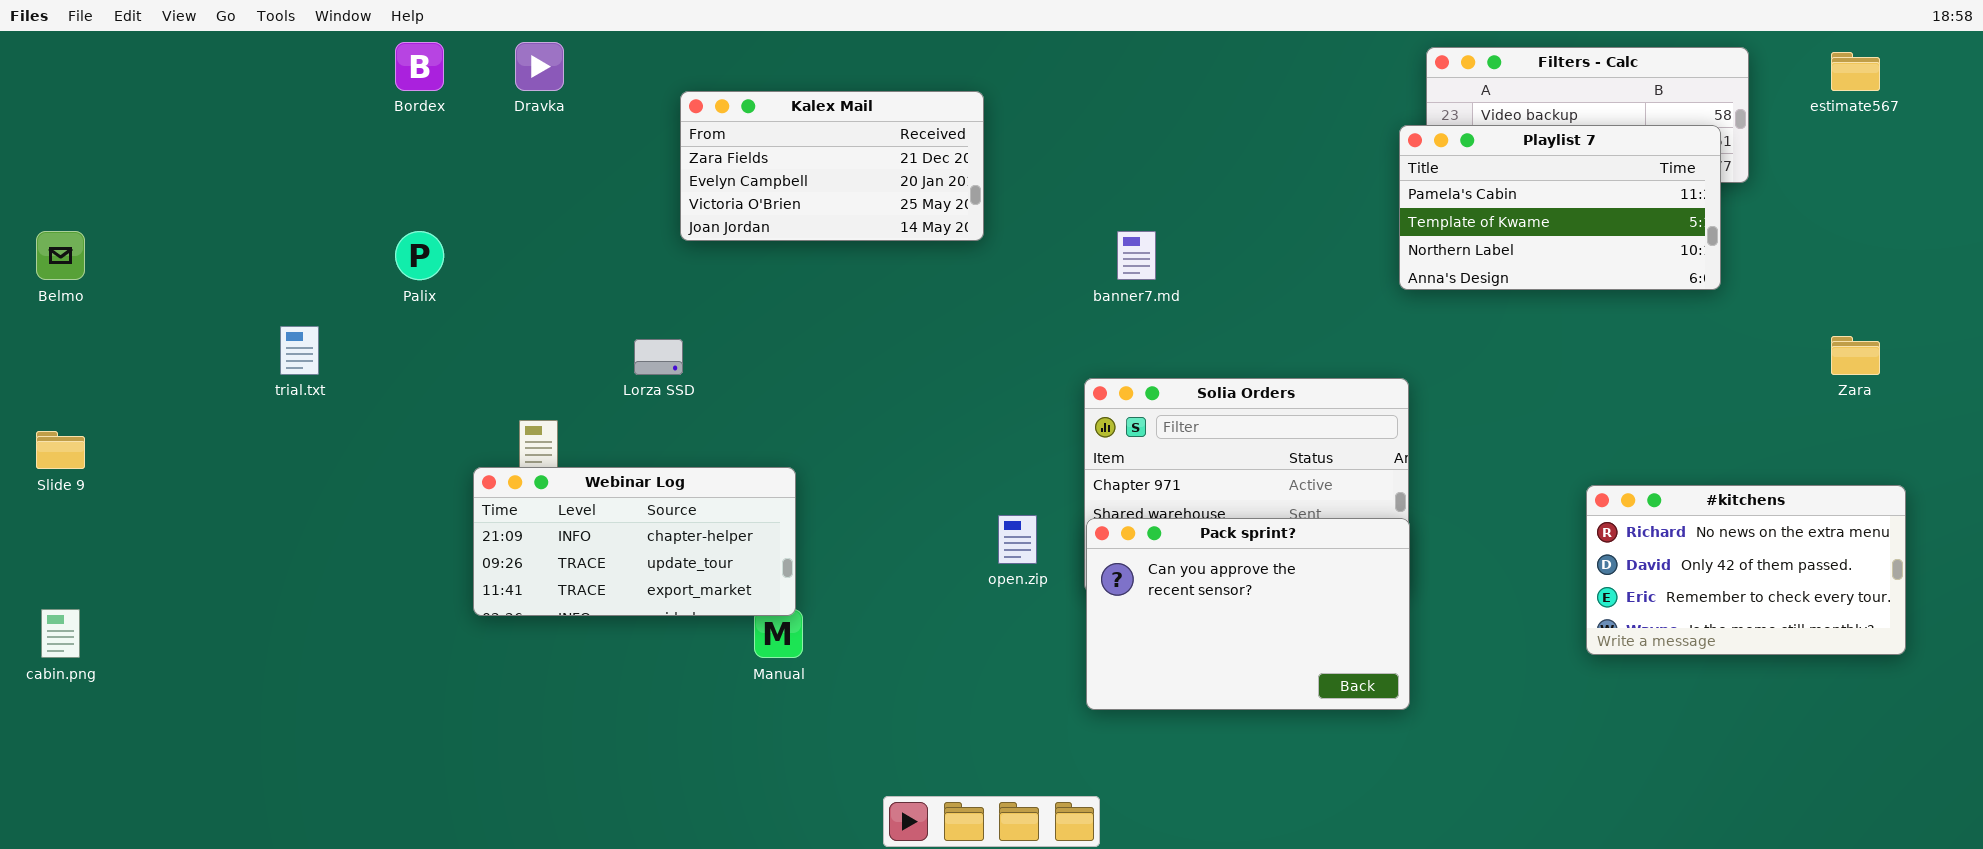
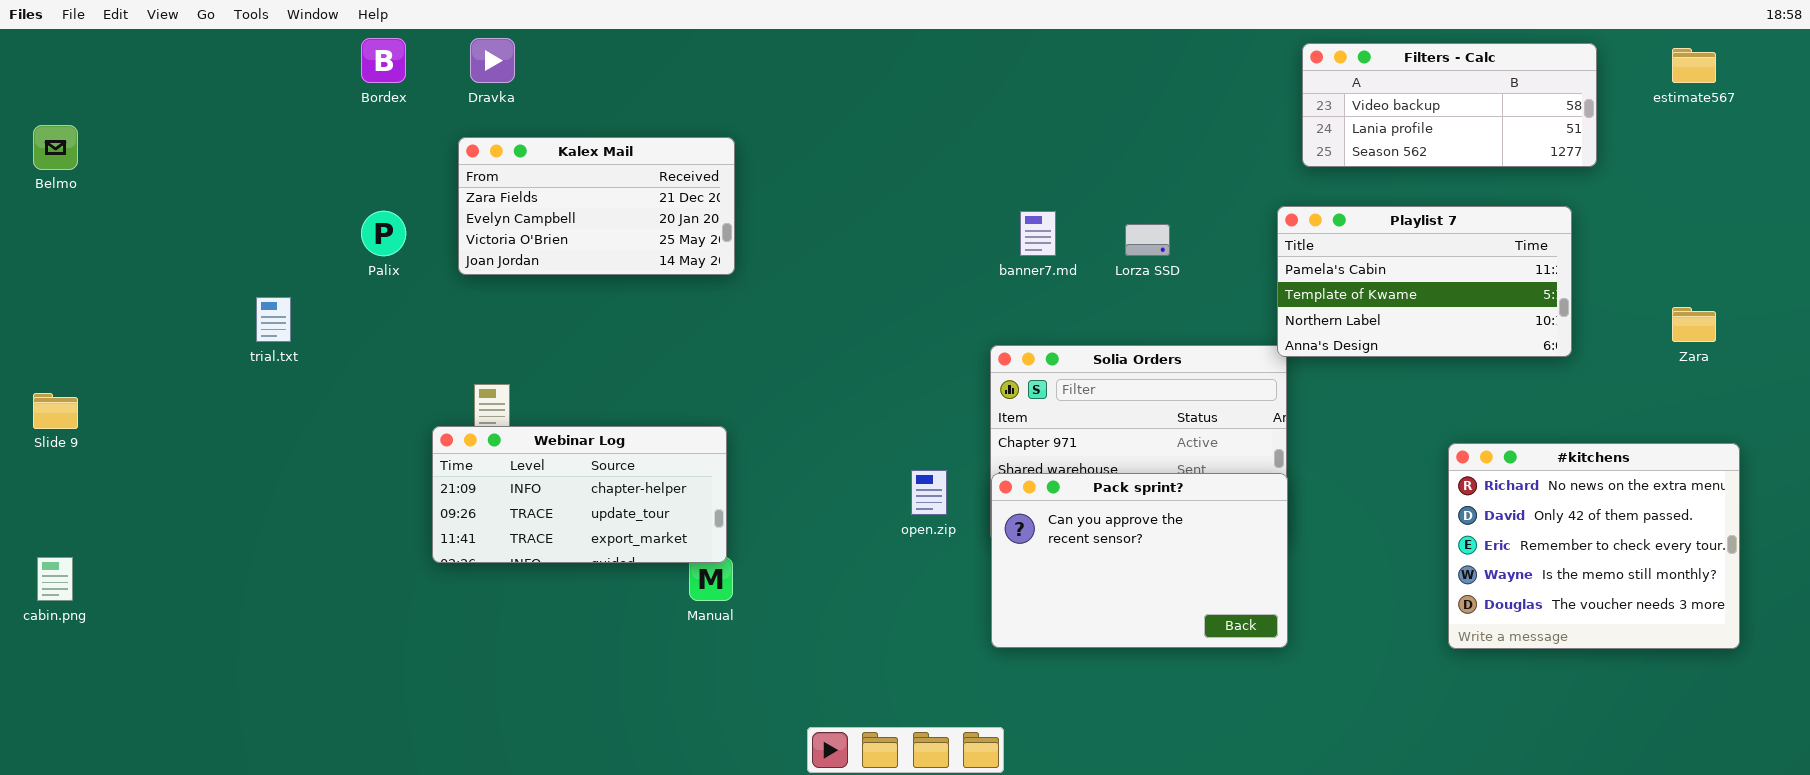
Kalex Mail: [680,91,984,241] -> [458,137,735,275], moved
Playlist 7: [1399,125,1721,290] -> [1277,206,1572,357], moved
Belmo: [36,231,85,280] -> [33,125,78,170], moved
Lorza SSD: [634,339,683,375] -> [1125,224,1170,256], moved
#kitchens: [1586,485,1906,655] -> [1448,443,1740,649], resized

